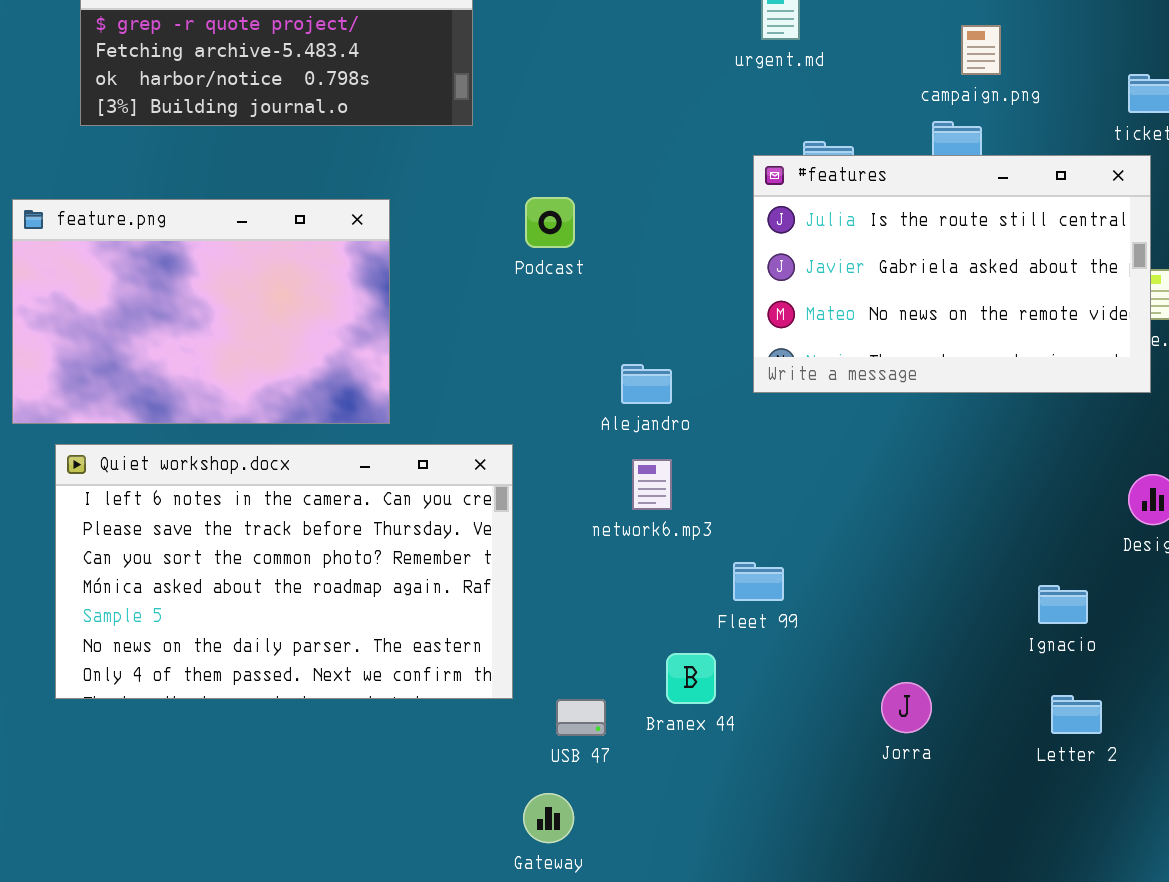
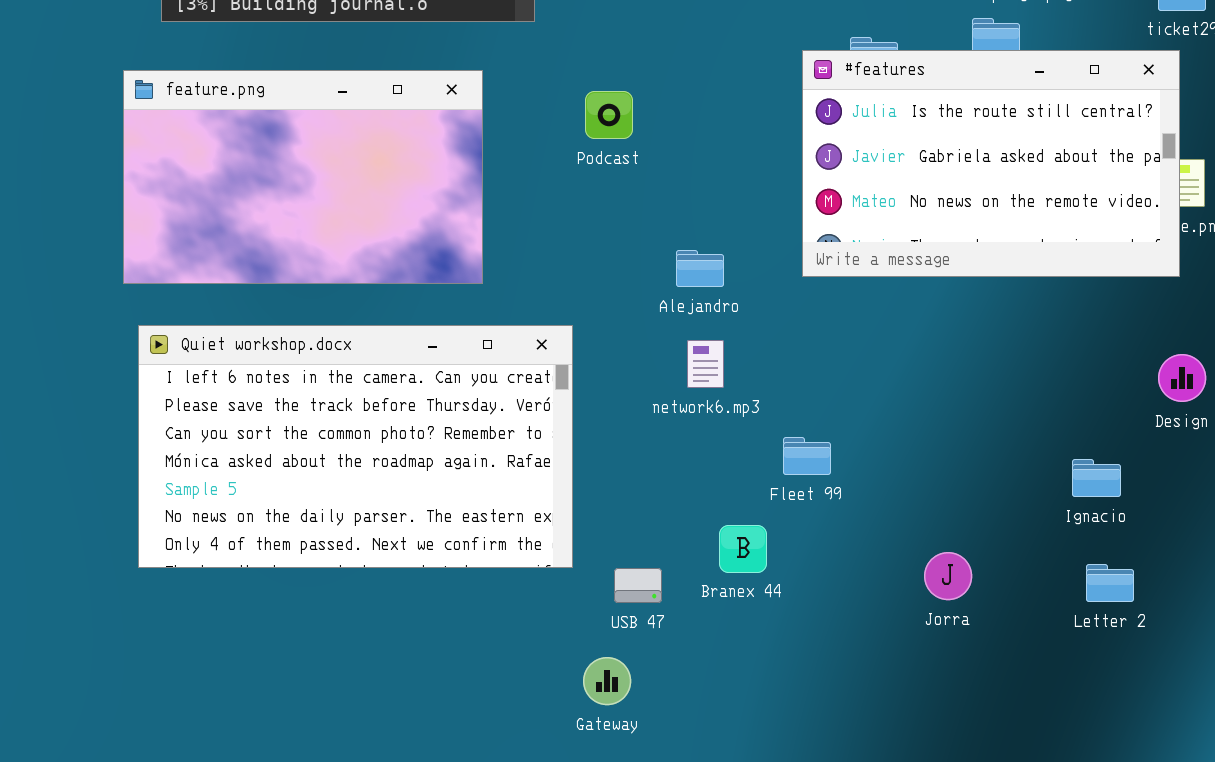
feature.png: [12,199,390,424] -> [123,70,483,284], moved

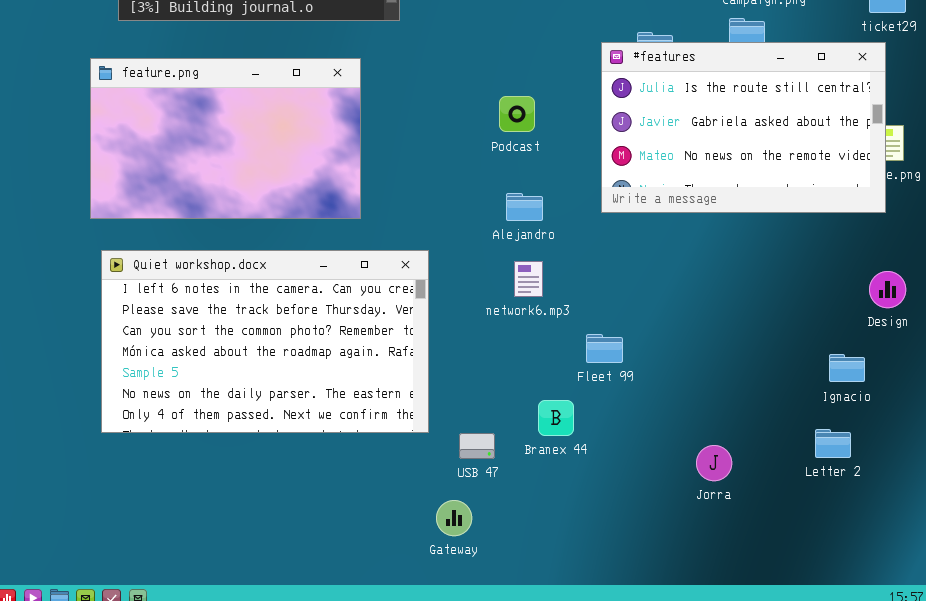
Podcast: [585,91,633,139] -> [499,96,535,132], moved
Ignacio: [1072,459,1121,497] -> [829,354,865,382], moved
Jorra: [924,552,972,600] -> [696,445,732,481], moved

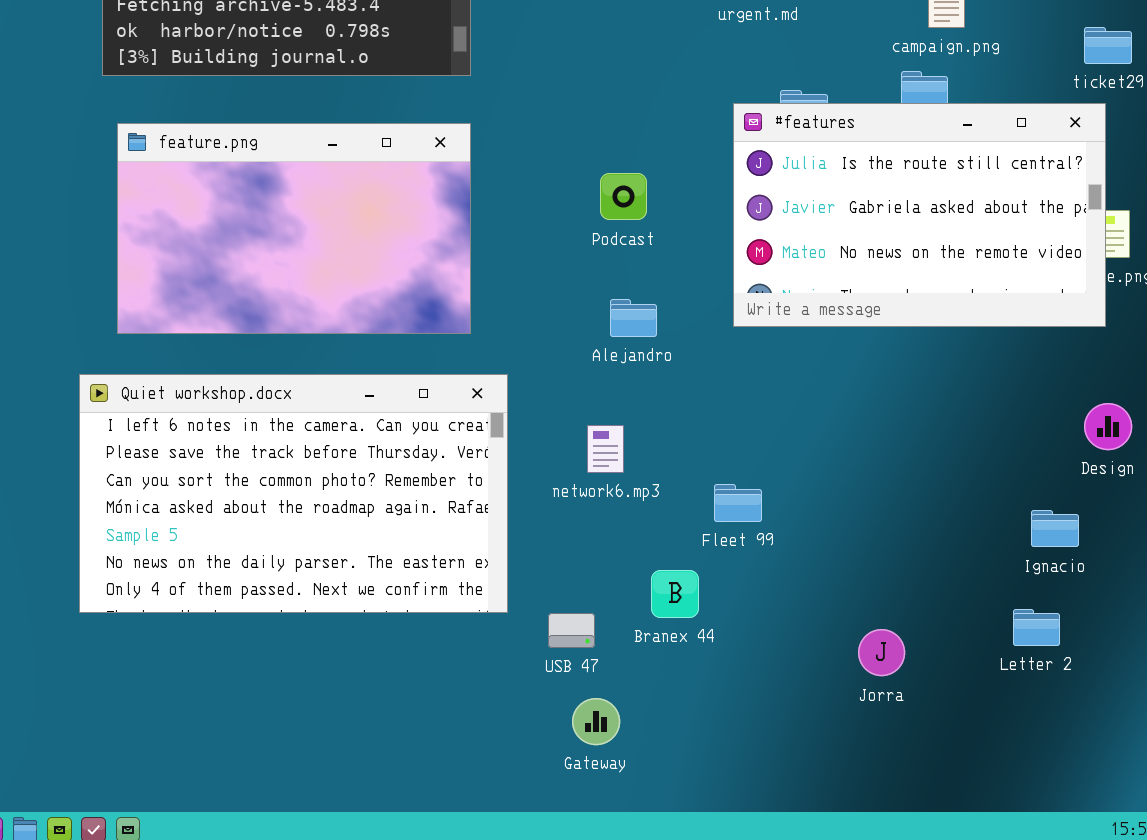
feature.png: [90,58,361,219] -> [117,123,471,334], moved
network6.mp3: [514,261,543,297] -> [587,425,624,473], moved
Gateway: [436,500,472,536] -> [572,698,620,745], moved

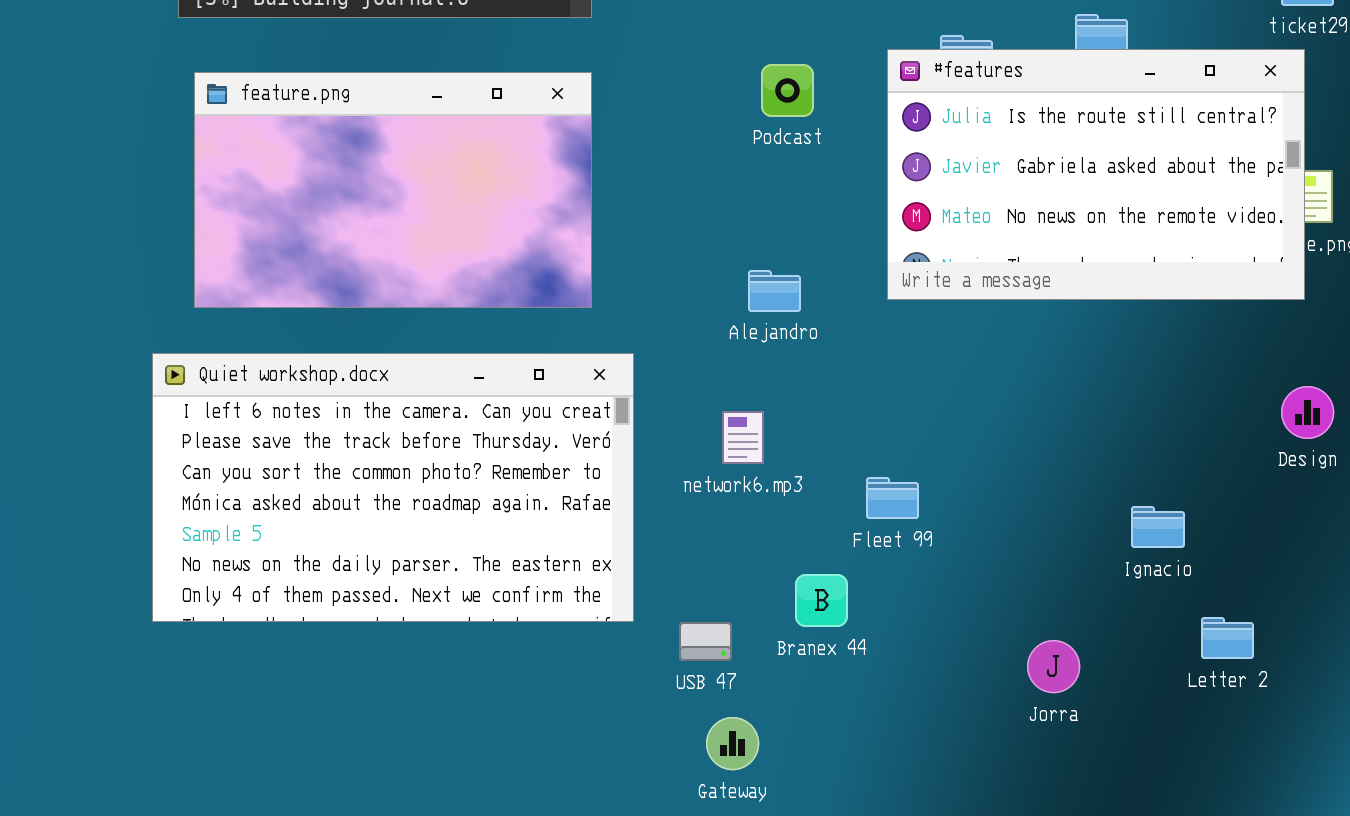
Podcast: [600,173,647,220] -> [761,64,814,117], moved
Ignacio: [1031,510,1079,547] -> [1131,506,1185,548], moved

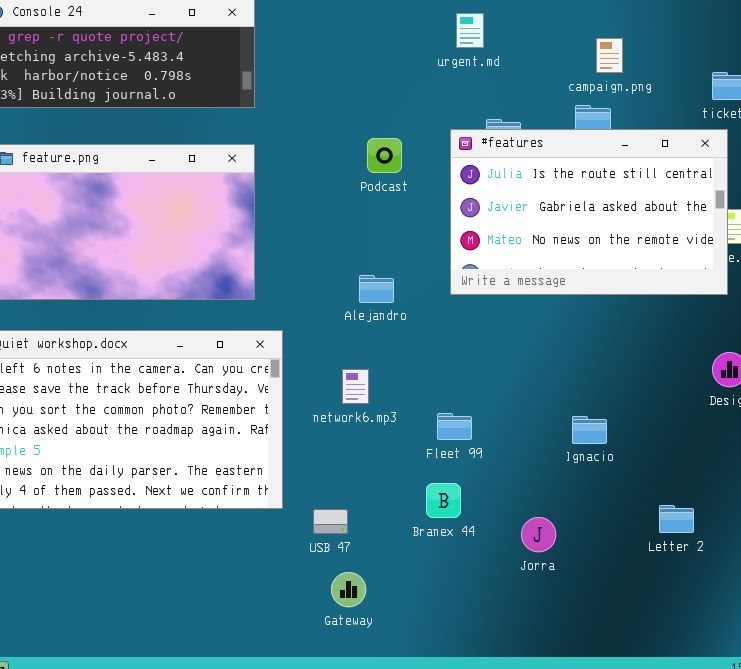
Ignacio: [1131,506,1185,548] -> [572,416,607,444], moved
Branex 44: [795,574,848,627] -> [426,483,461,518], moved
Jorra: [1027,640,1080,693] -> [521,517,556,552], moved

